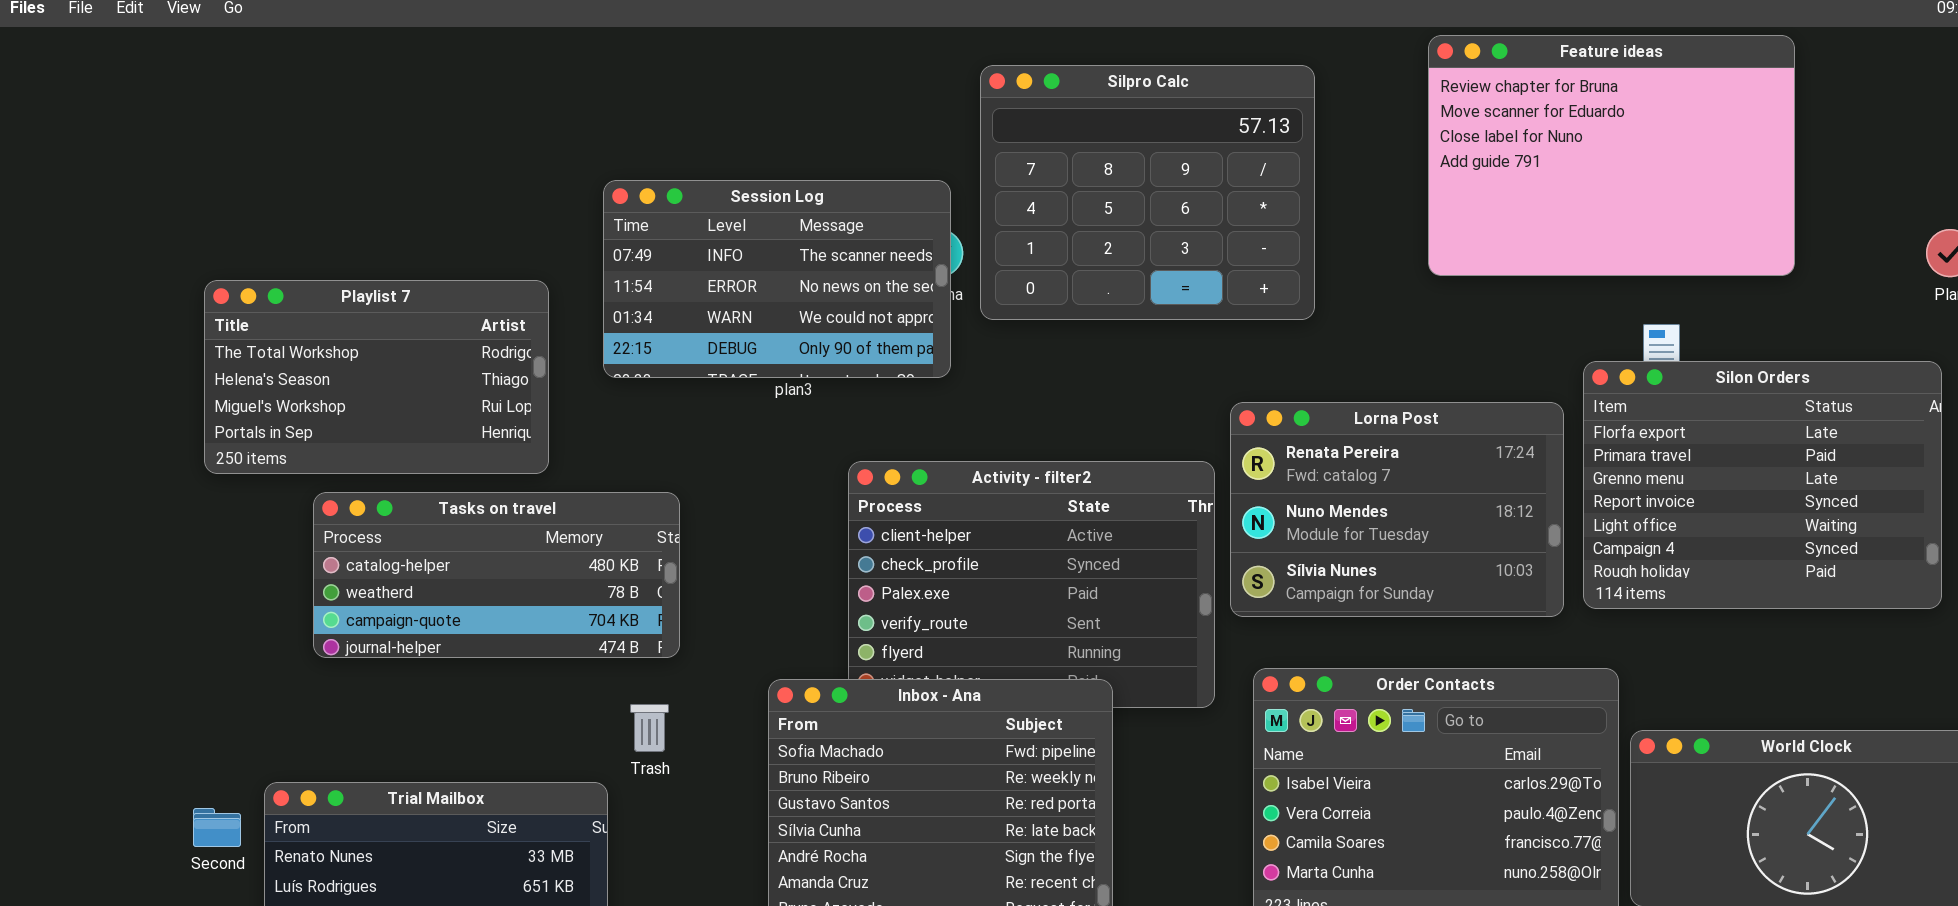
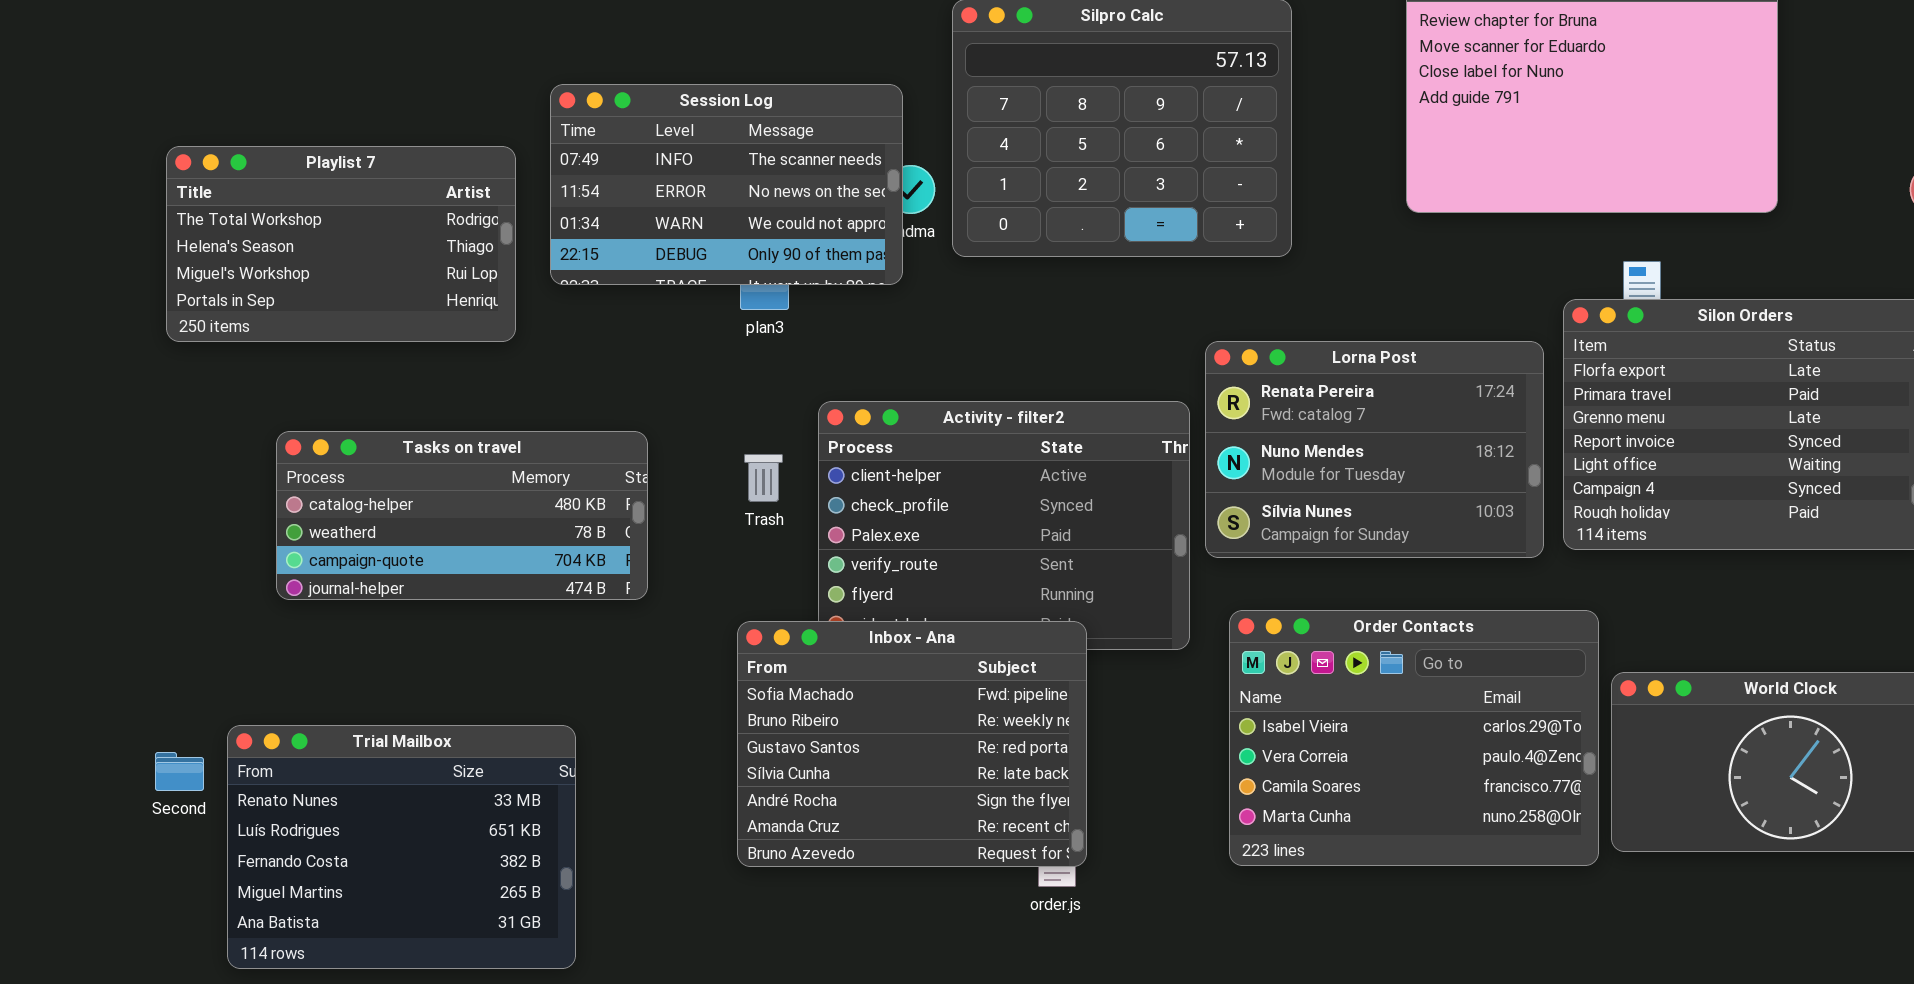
Session Log: [603,180,951,378] -> [550,84,903,285], moved
Playlist 7: [204,280,549,474] -> [166,146,516,342], moved
Trash: [630,704,669,752] -> [744,454,783,502], moved

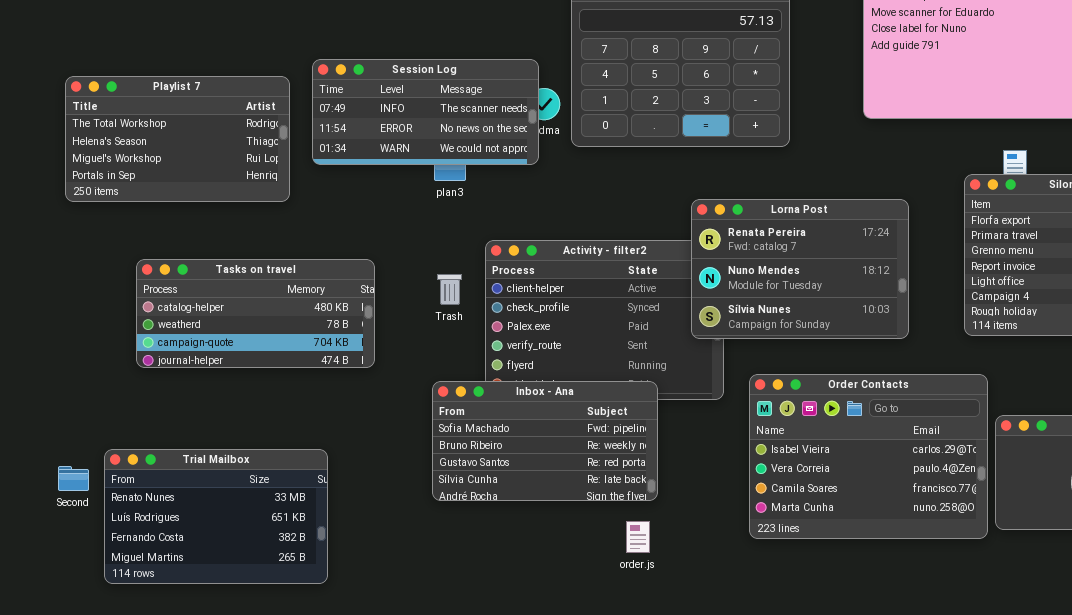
Session Log: [550,84,903,285] -> [312,59,539,165], resized
Lorna Post: [1205,341,1544,558] -> [691,199,909,339], moved
Inbox - Ana: [737,621,1087,867] -> [432,381,658,501], resized
Trial Mailbox: [227,725,576,969] -> [104,449,328,584], resized

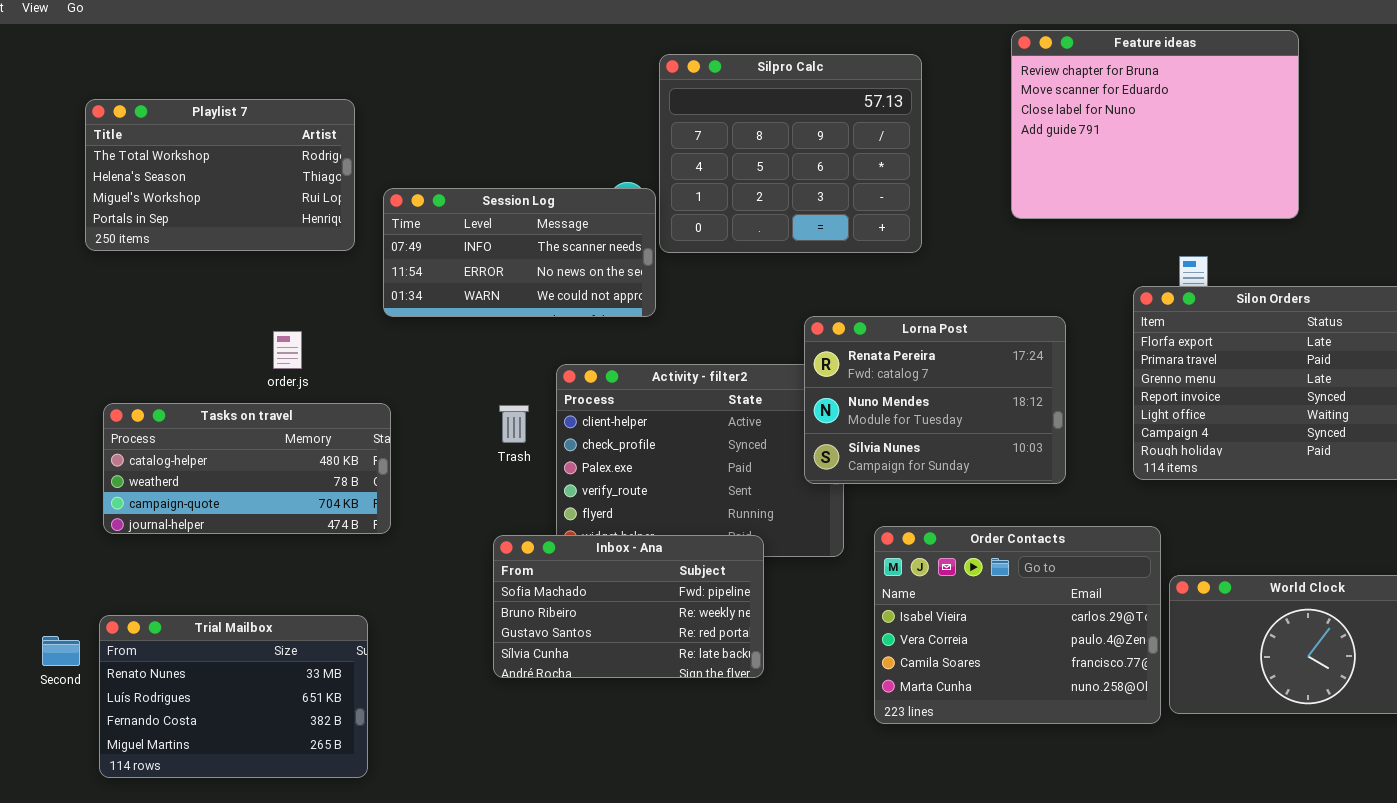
Session Log: [312,59,539,165] -> [383,188,656,317], moved
Playlist 7: [65,76,290,202] -> [85,99,355,251], moved
Tasks on travel: [136,259,375,368] -> [103,403,391,534], moved
order.js: [626,521,650,553] -> [273,331,302,369], moved

